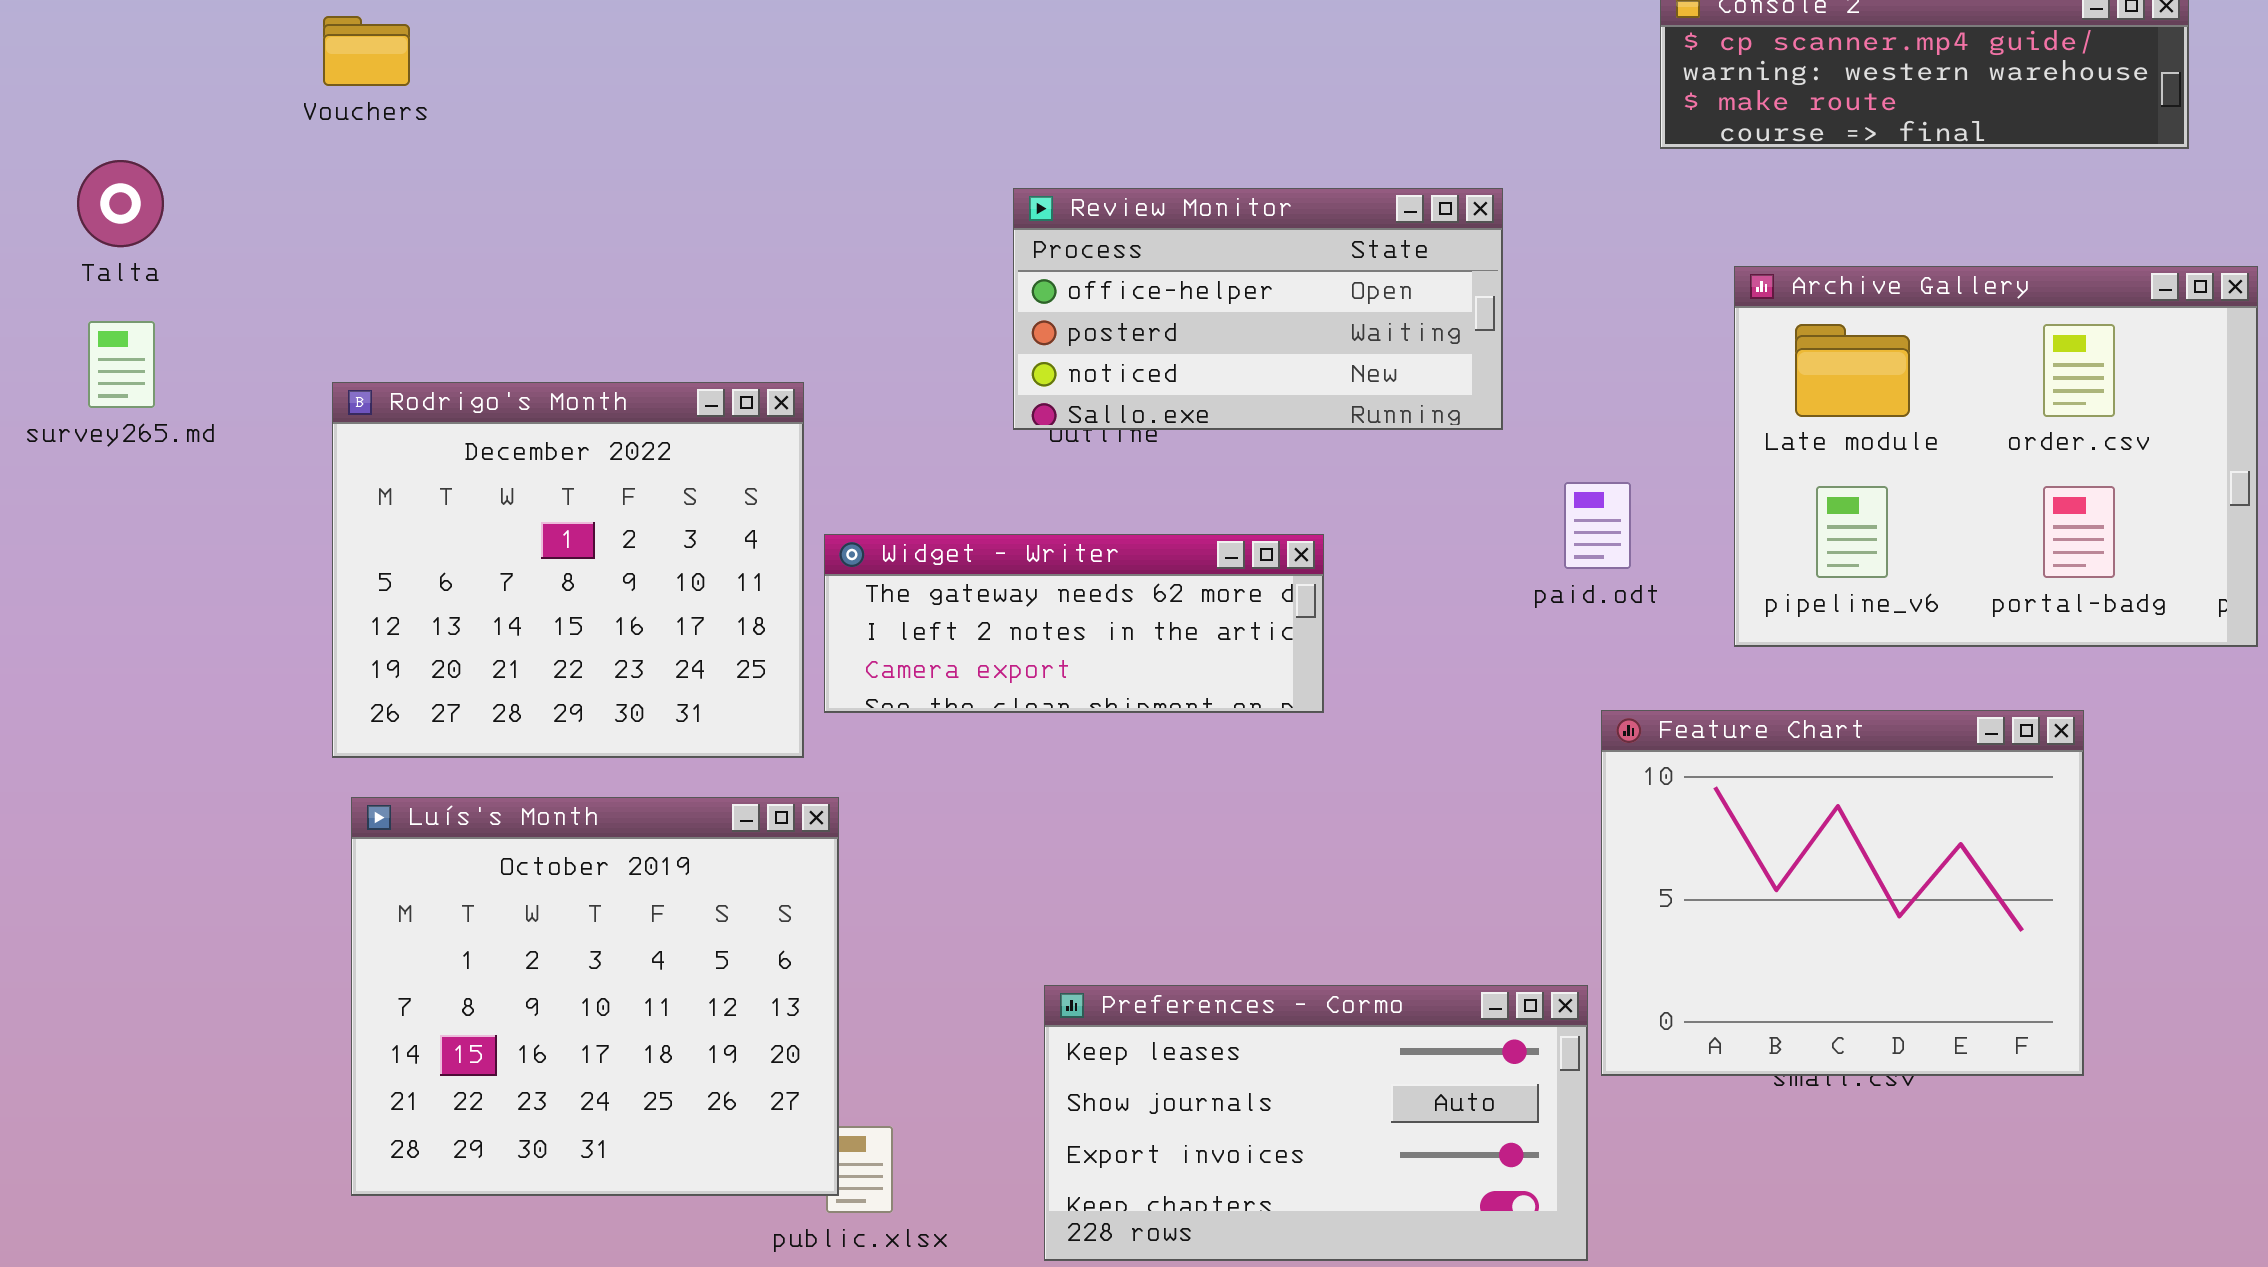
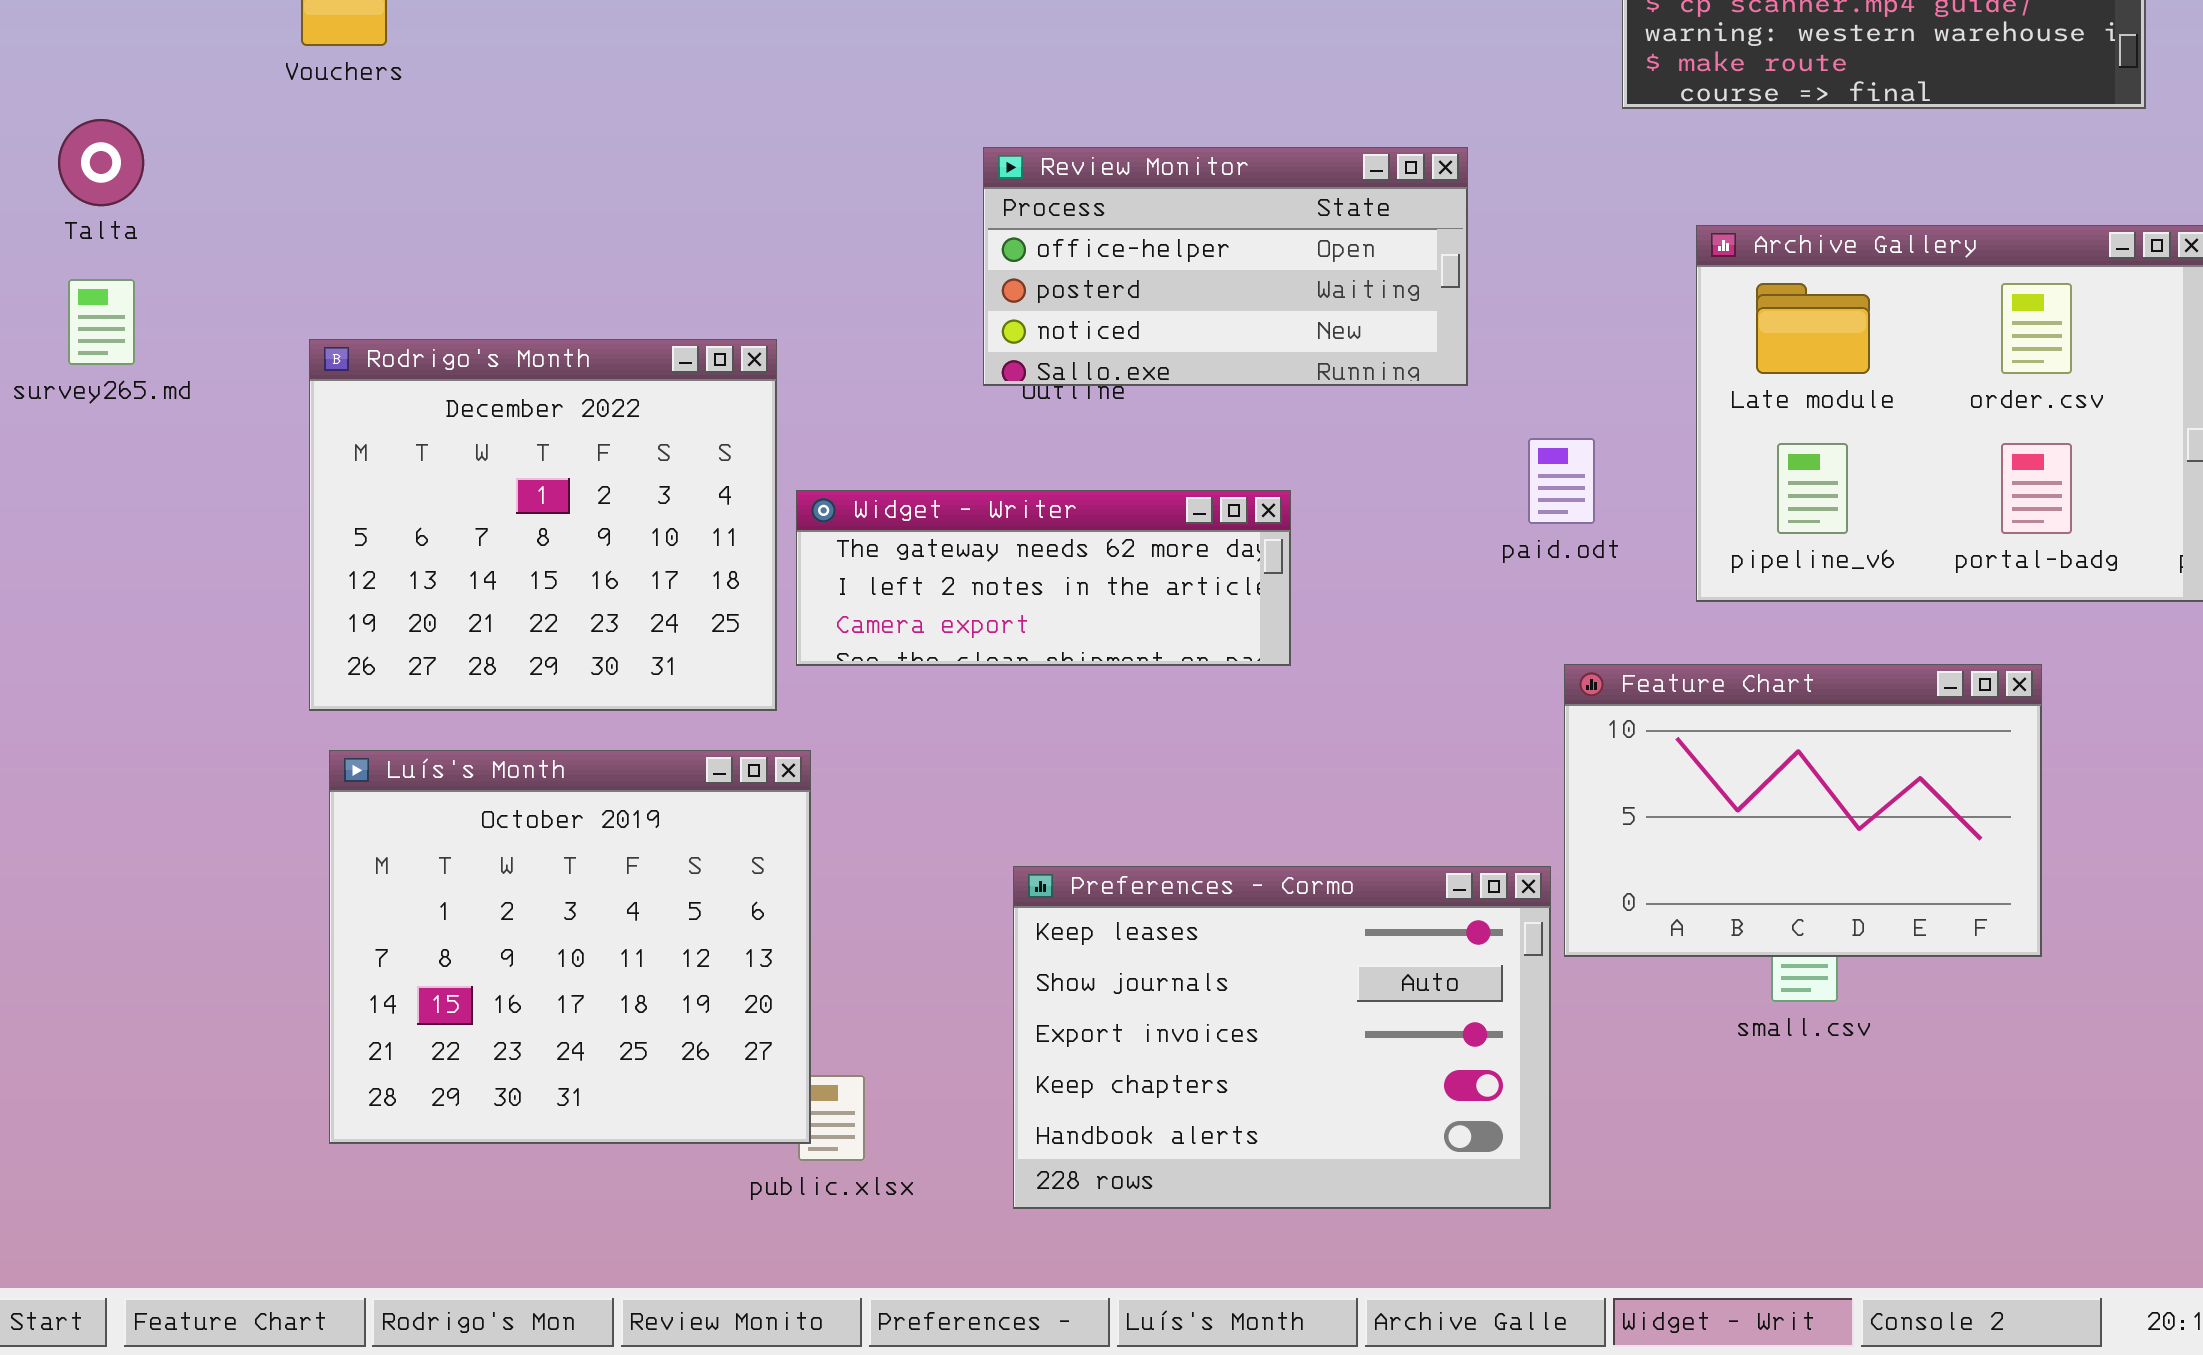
Feature Chart: [1601,710,2084,1076] -> [1564,664,2042,957], resized
Preferences - Cormo: [1044,985,1588,1261] -> [1013,866,1551,1209], resized

